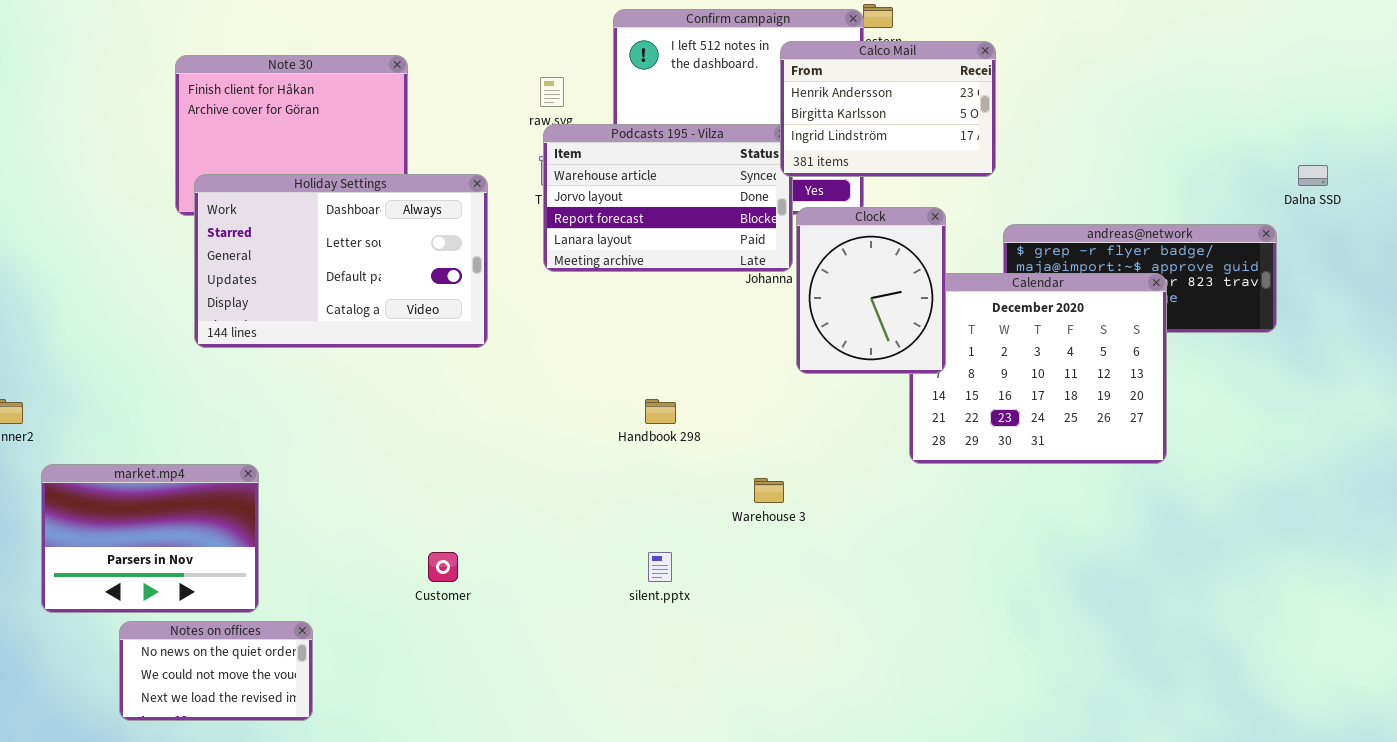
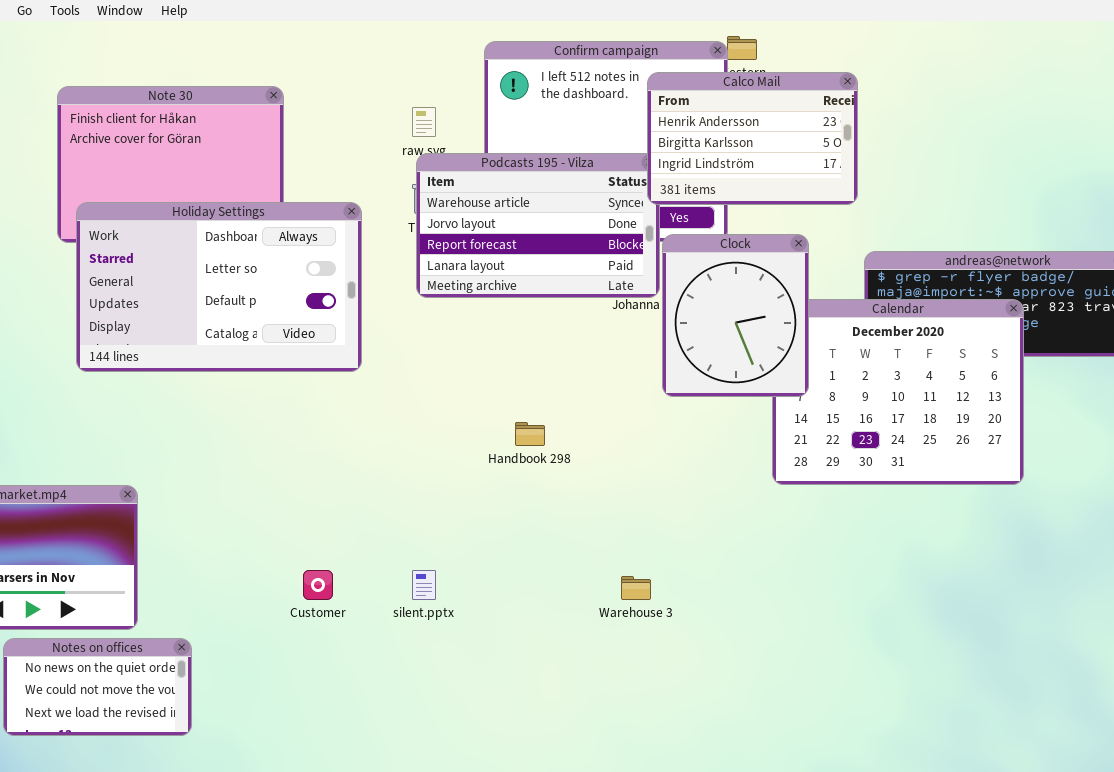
Warehouse 3: [754,478,784,503] -> [621,576,651,600], moved
silent.pptx: [648,552,672,582] -> [412,570,436,600], moved

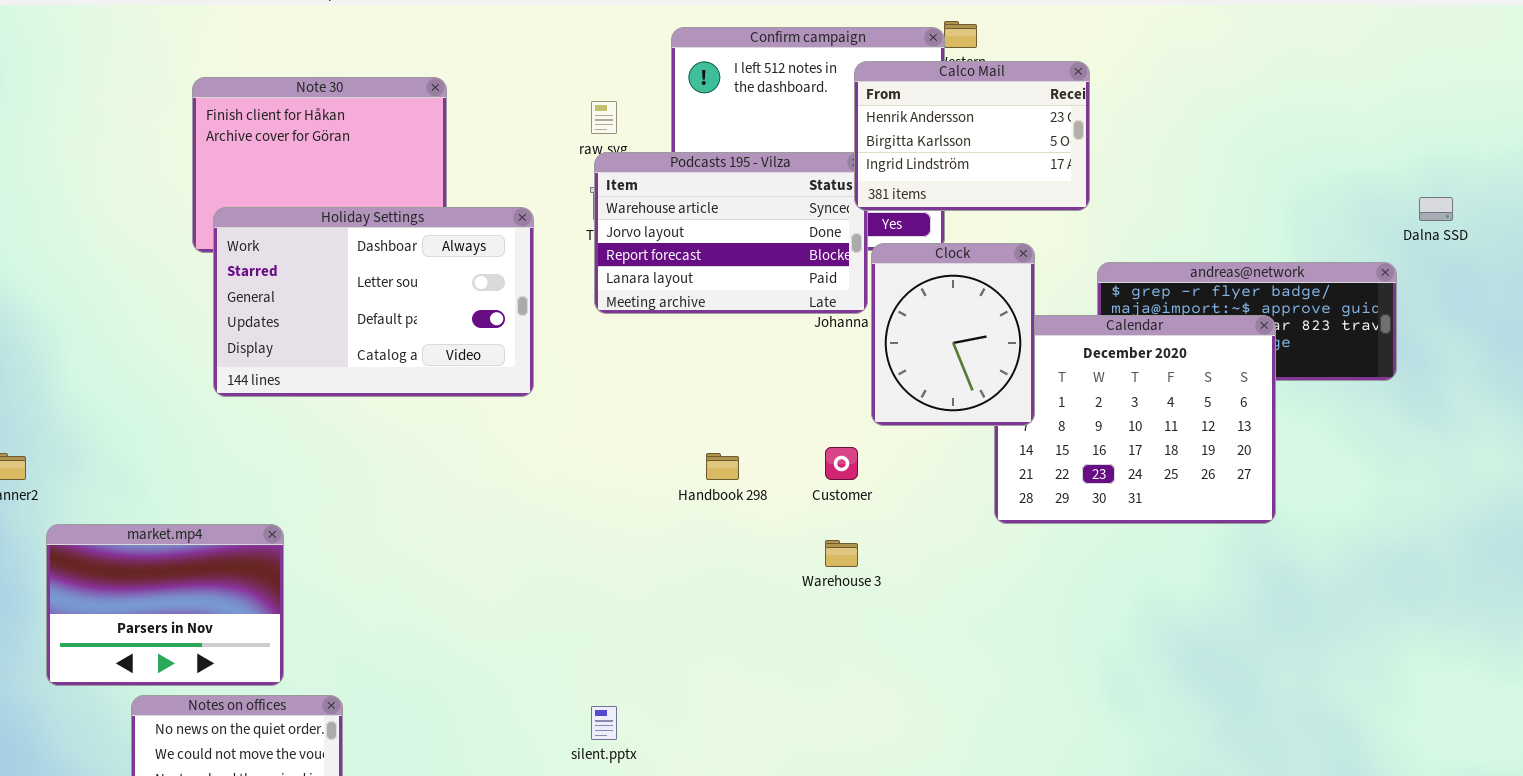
Customer: [303,570,333,600] -> [825,447,858,480], moved
silent.pptx: [412,570,436,600] -> [591,706,617,740], moved
Warehouse 3: [621,576,651,600] -> [825,540,858,567], moved

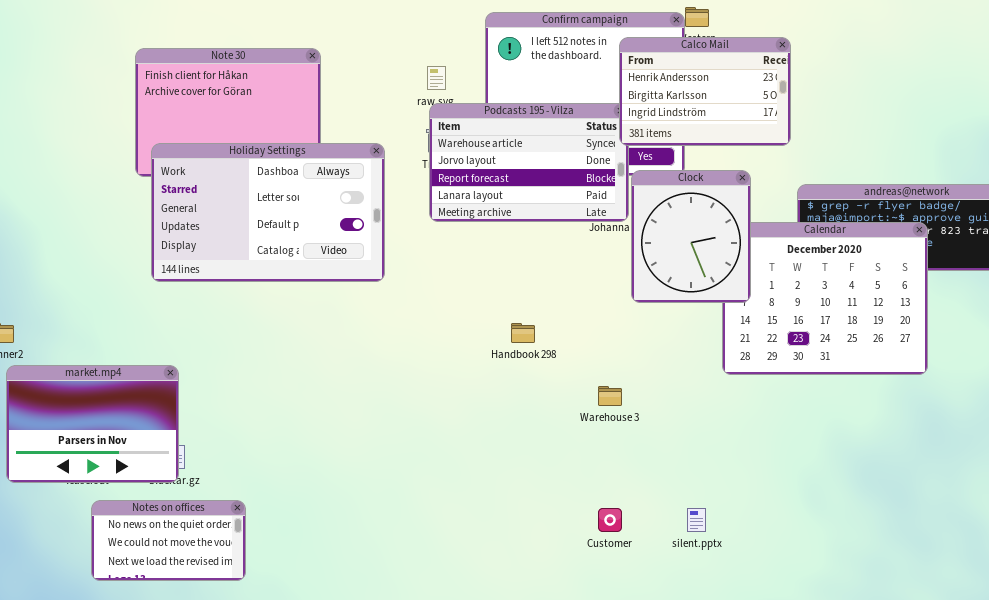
Customer: [825,447,858,480] -> [598,508,622,532], moved
market.mp4: [46,524,284,686] -> [6,365,179,483], moved
silent.pptx: [591,706,617,740] -> [687,508,706,532], moved

